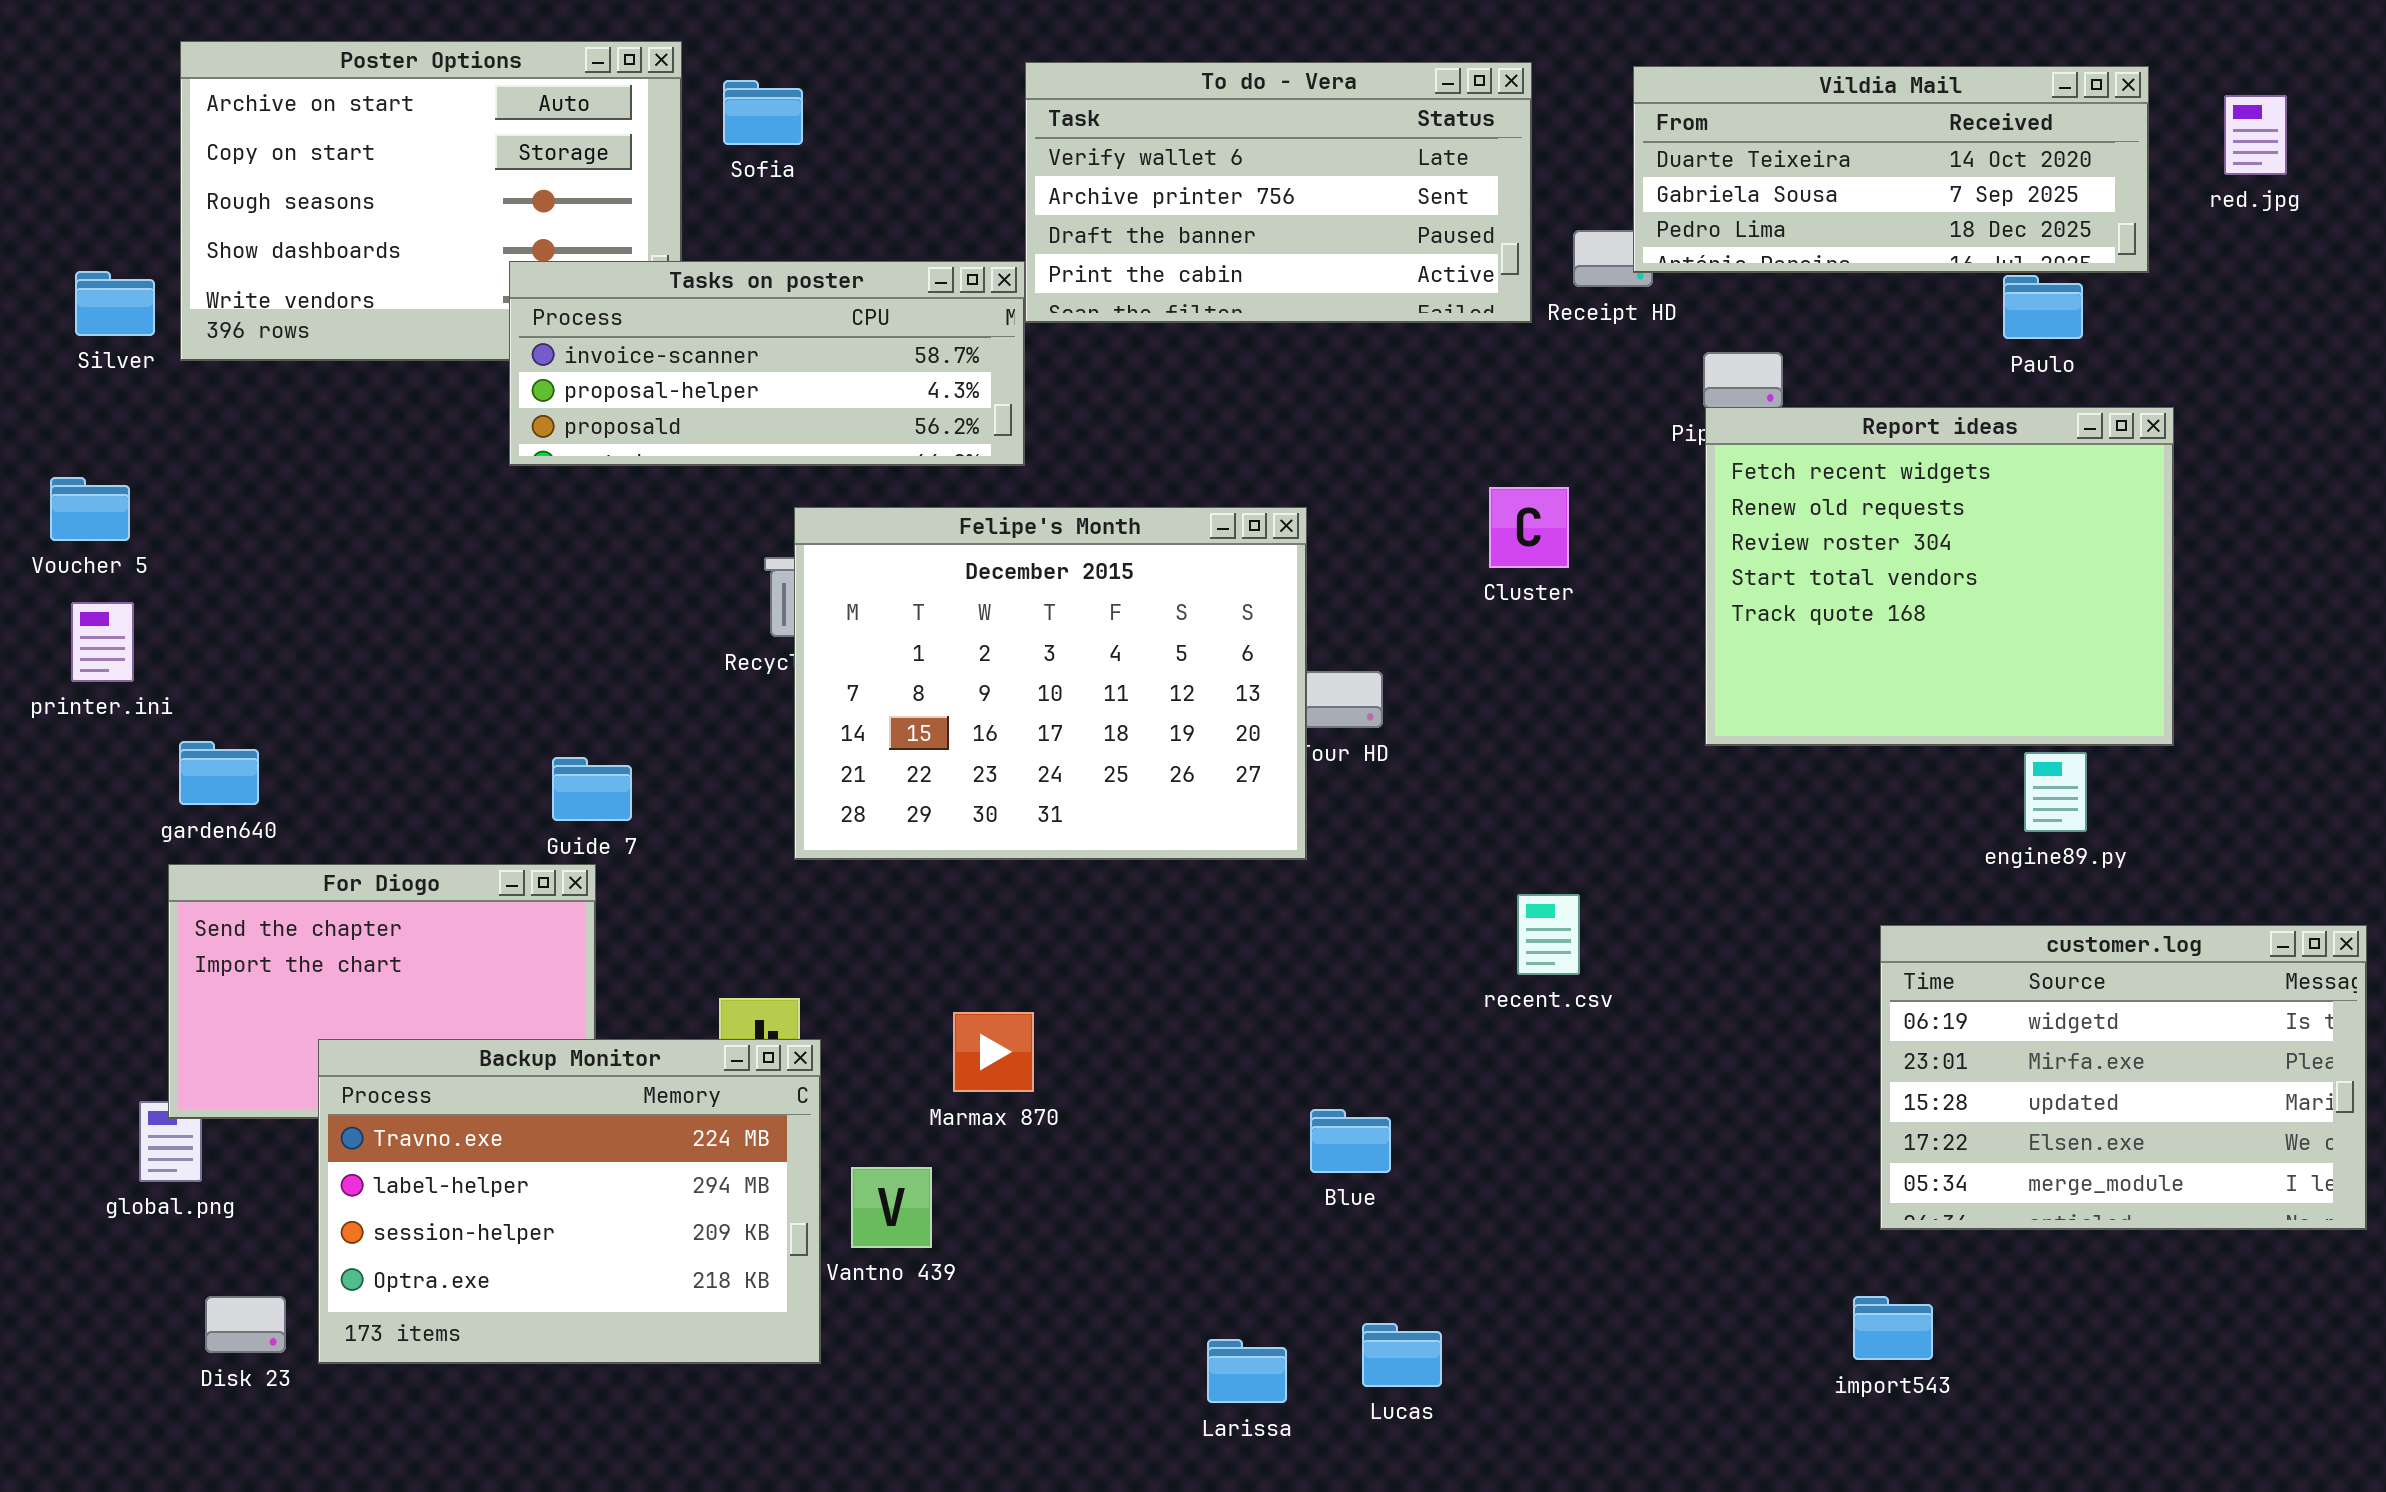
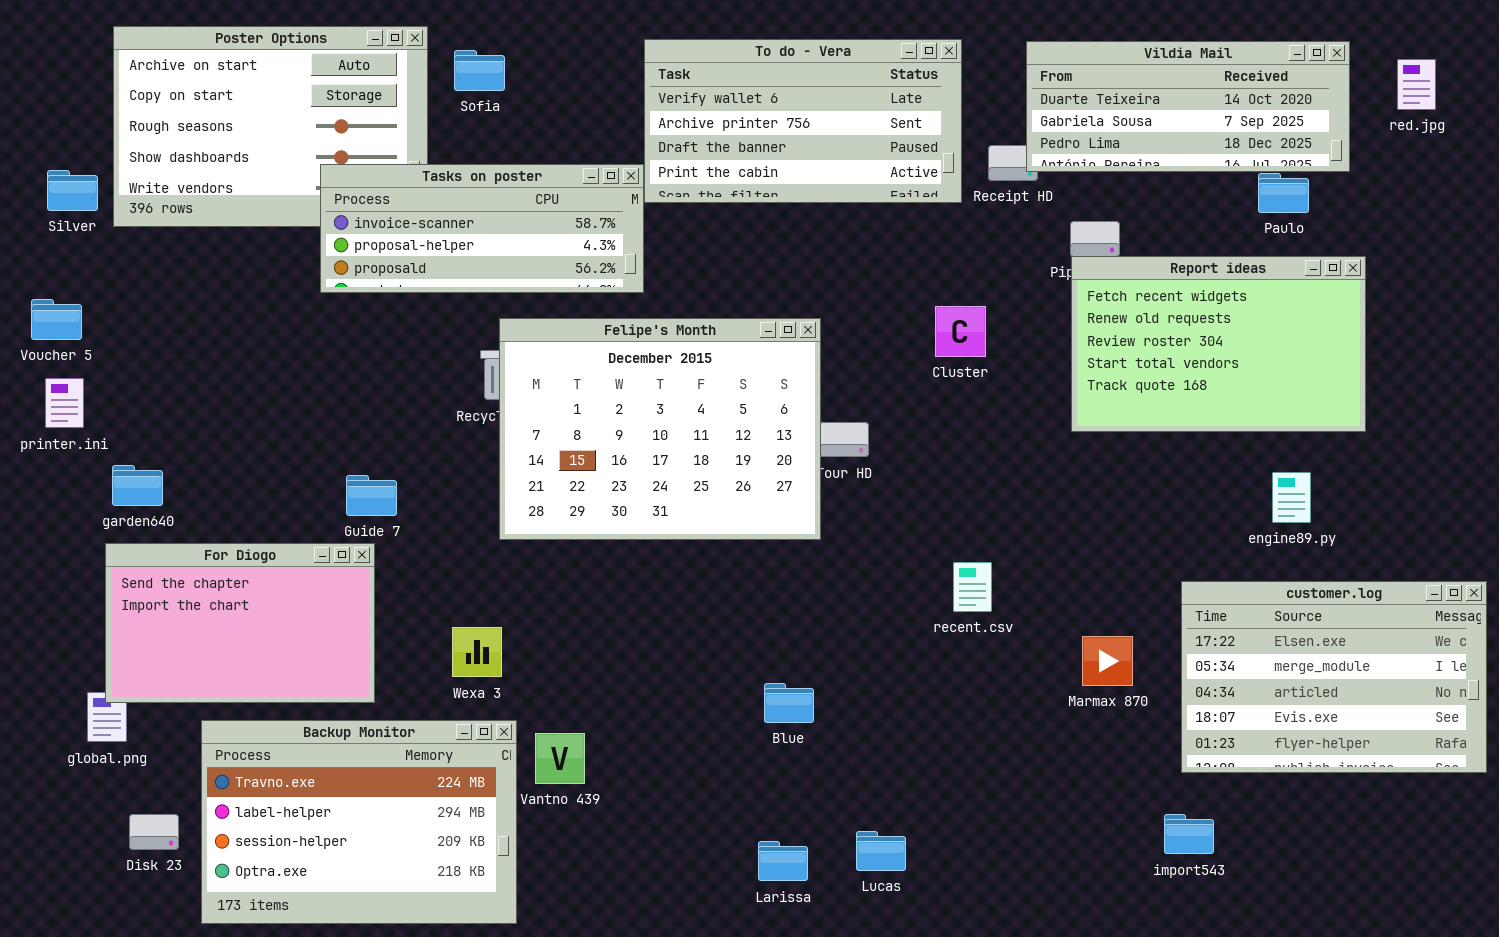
Report ideas: [1705,407,2174,746] -> [1071,256,1366,432], resized
customer.log: [1880,925,2367,1230] -> [1181,581,1487,773], scrolled down 3 rows
Marmax 870: [953,1012,1034,1092] -> [1082,636,1133,686], moved
Backup Monitor: [318,1039,821,1364] -> [201,720,517,924], moved
Blue: [1310,1109,1391,1173] -> [764,683,814,723], moved

